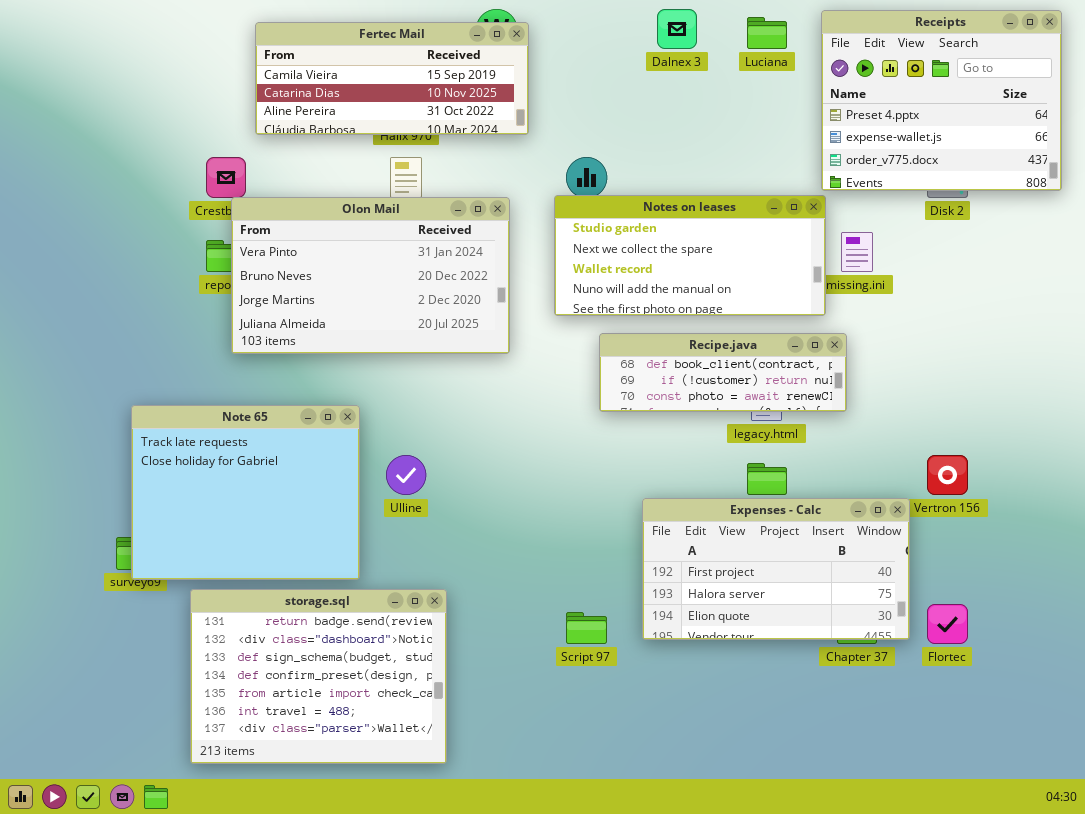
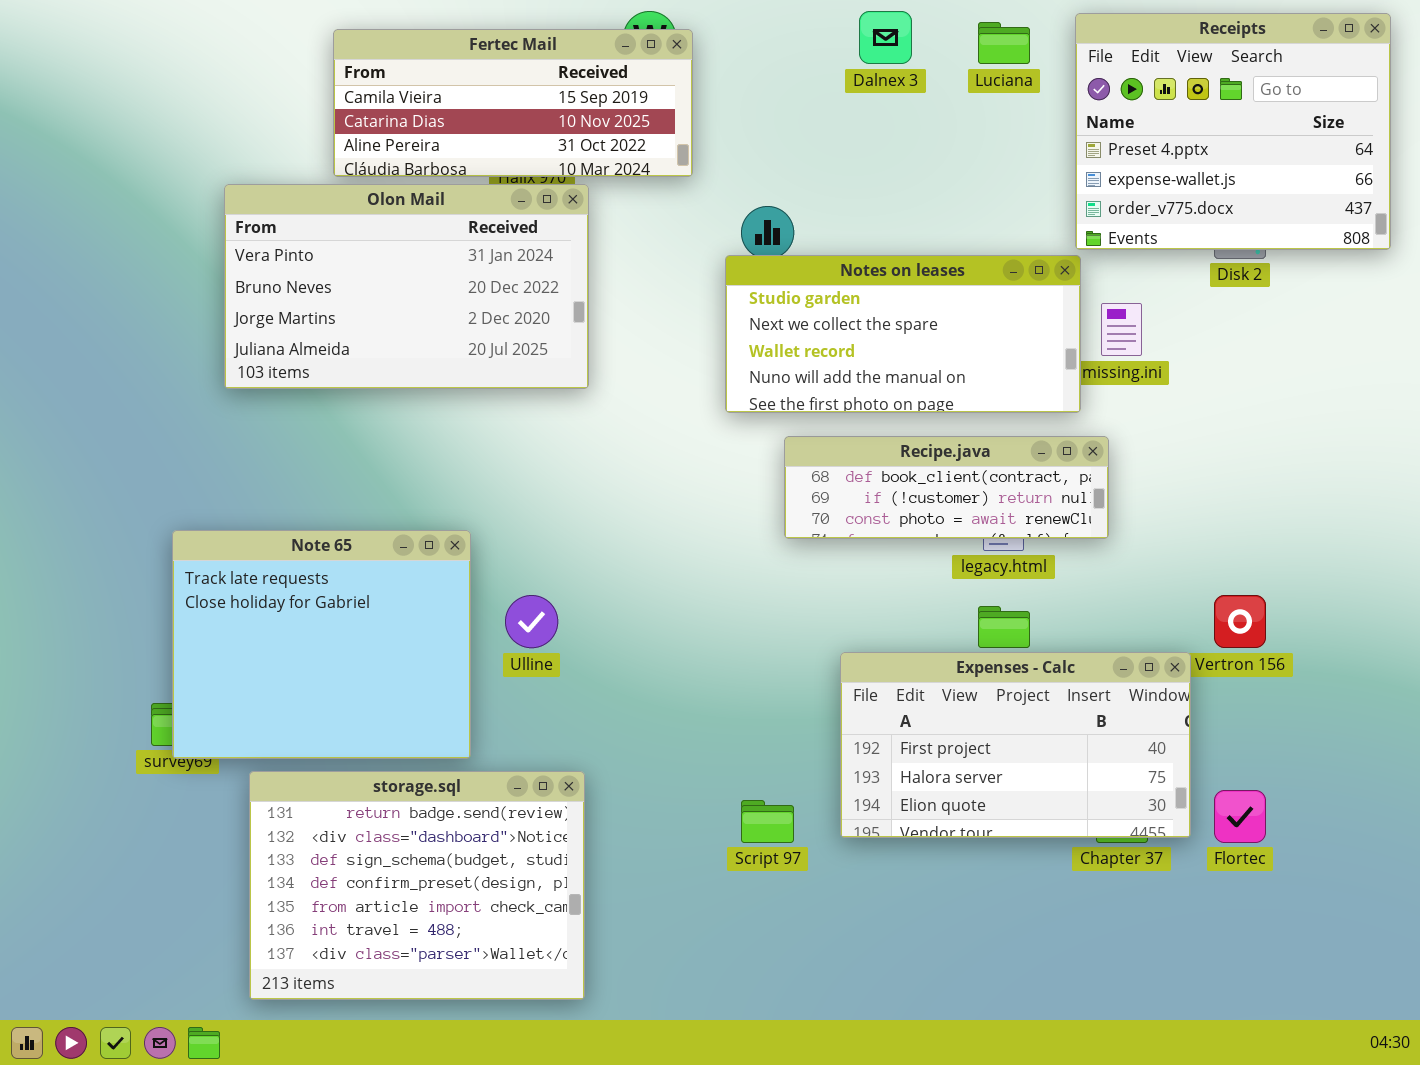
Olon Mail: [231,197,510,354] -> [224,184,589,389], moved

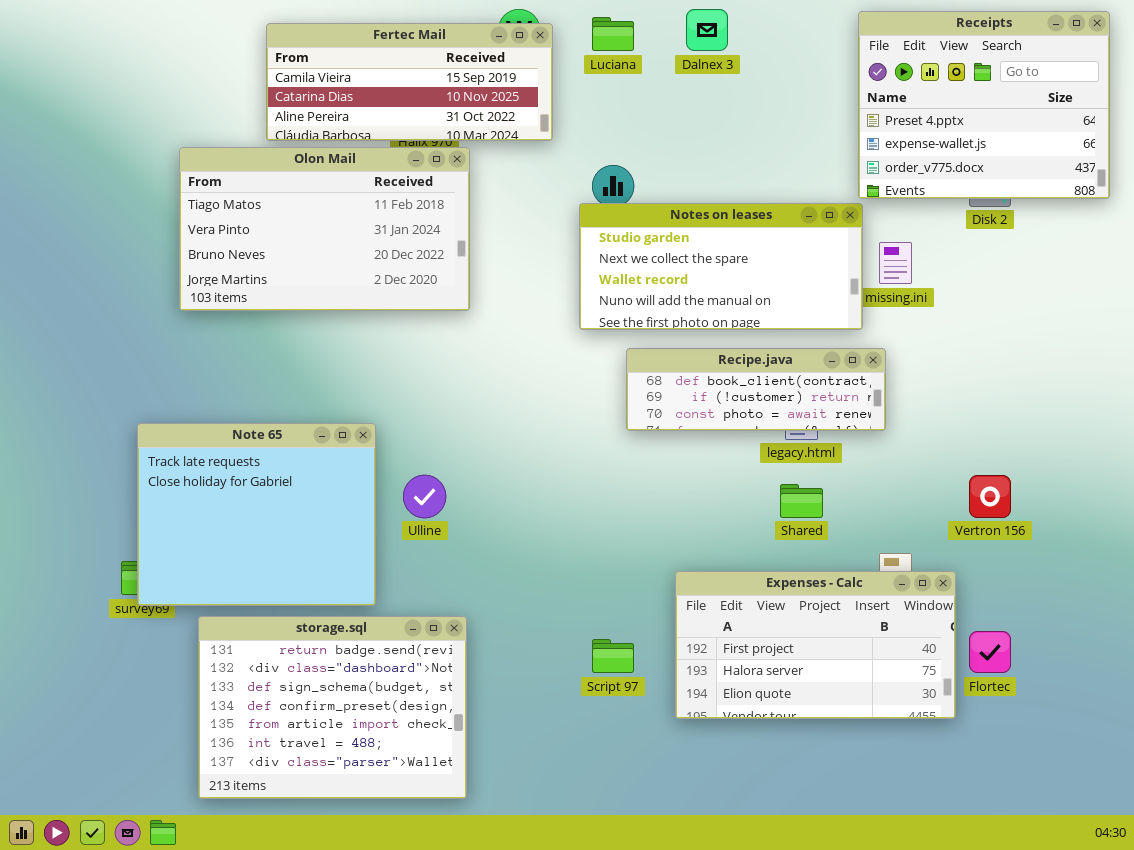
Luciana: [978,22,1030,64] -> [592,17,634,51], moved
Olon Mail: [224,184,589,389] -> [179,147,470,311], scrolled up 1 row
Expenses - Calc: [840,652,1191,838] -> [675,571,956,719], moved

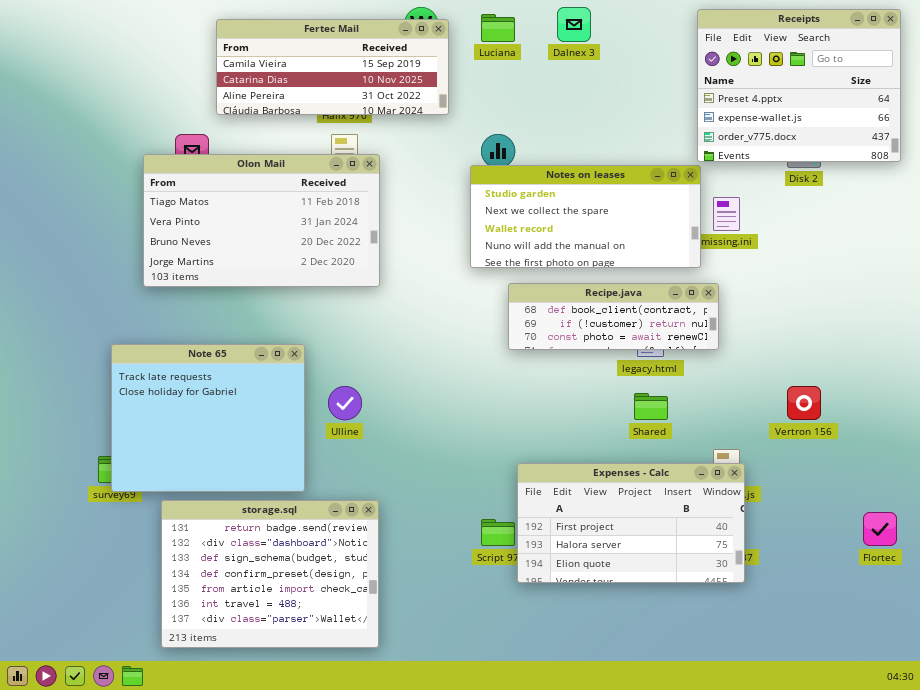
Olon Mail: [179,147,470,311] -> [143,154,380,287], moved
Expenses - Calc: [675,571,956,719] -> [517,463,745,583], moved
Flortec: [969,631,1011,673] -> [863,512,897,546], moved

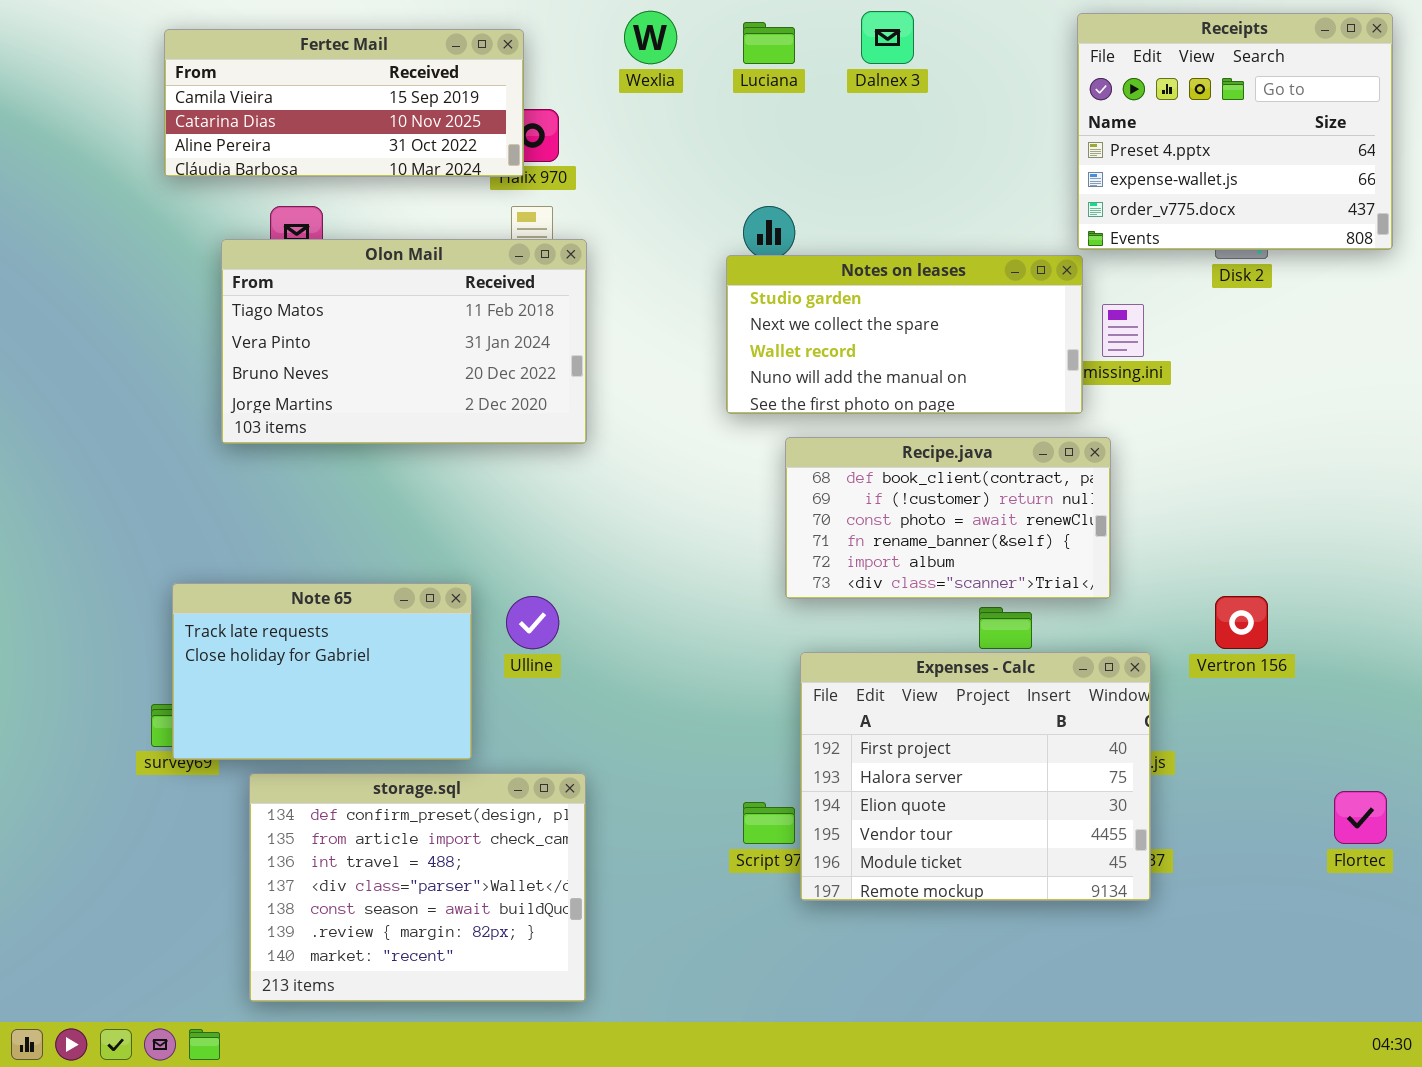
Fertec Mail: [216,19,449,115] -> [164,29,524,177], moved
Recipe.java: [508,283,719,350] -> [785,437,1111,599], resized
Note 65: [111,344,305,492] -> [172,583,472,760], resized
Expenses - Calc: [517,463,745,583] -> [800,652,1151,901], resized
storage.sql: [161,500,379,648] -> [249,773,586,1002], scrolled down 3 rows

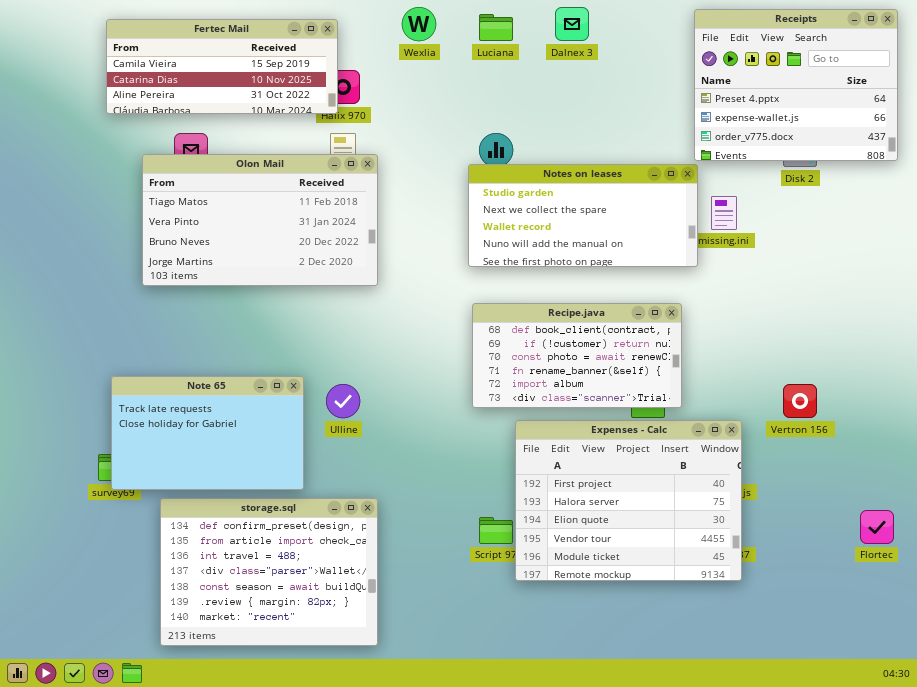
Recipe.java: [785,437,1111,599] -> [472,303,682,408], moved

